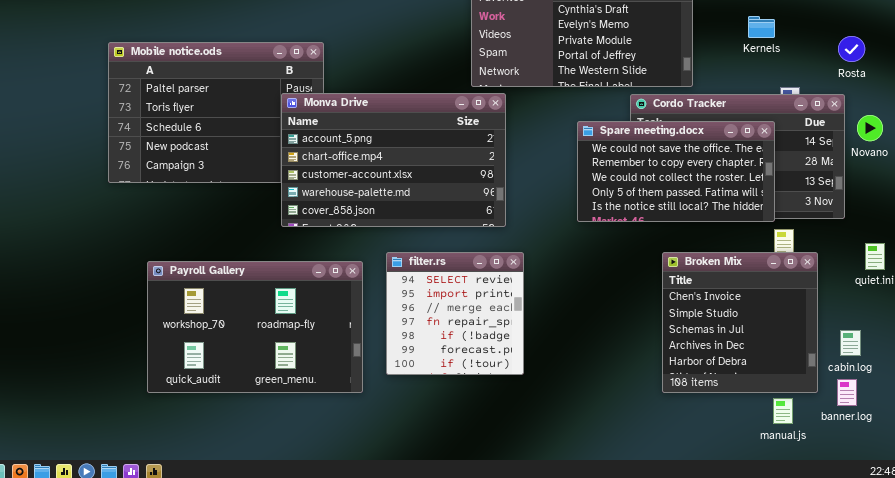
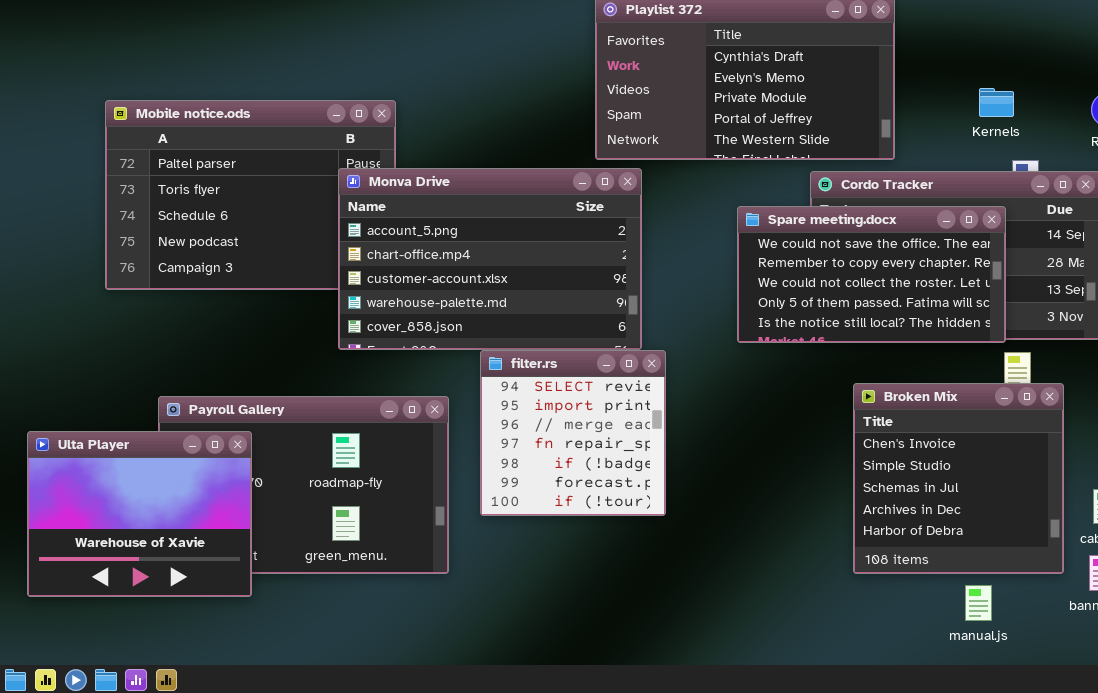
Kernels: [748,16,775,38] -> [979,88,1014,117], moved
filter.rs: [386,252,524,375] -> [480,350,666,516], moved
Ulta Player: none -> [27,431,252,597], opened
manual.js: [773,398,793,424] -> [965,585,992,621], moved

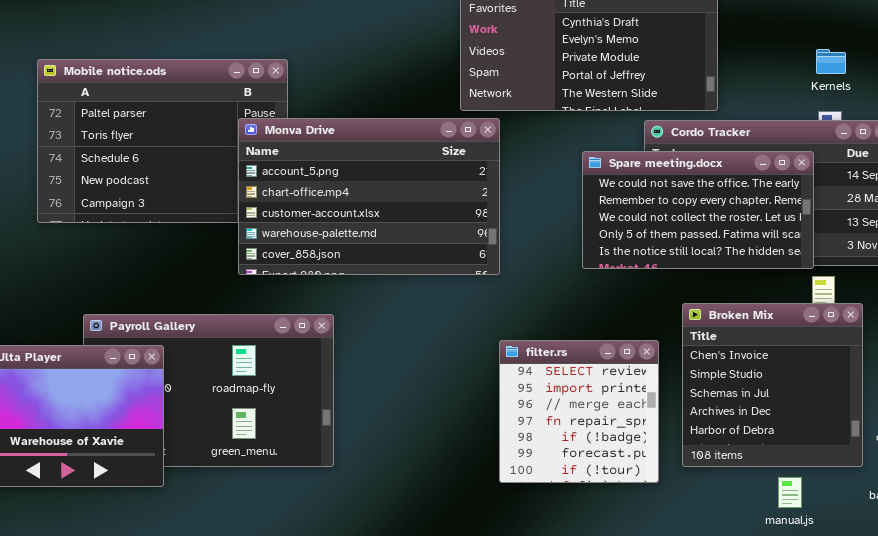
Kernels: [979,88,1014,117] -> [816,49,846,74], moved
filter.rs: [480,350,666,516] -> [499,340,659,483], moved

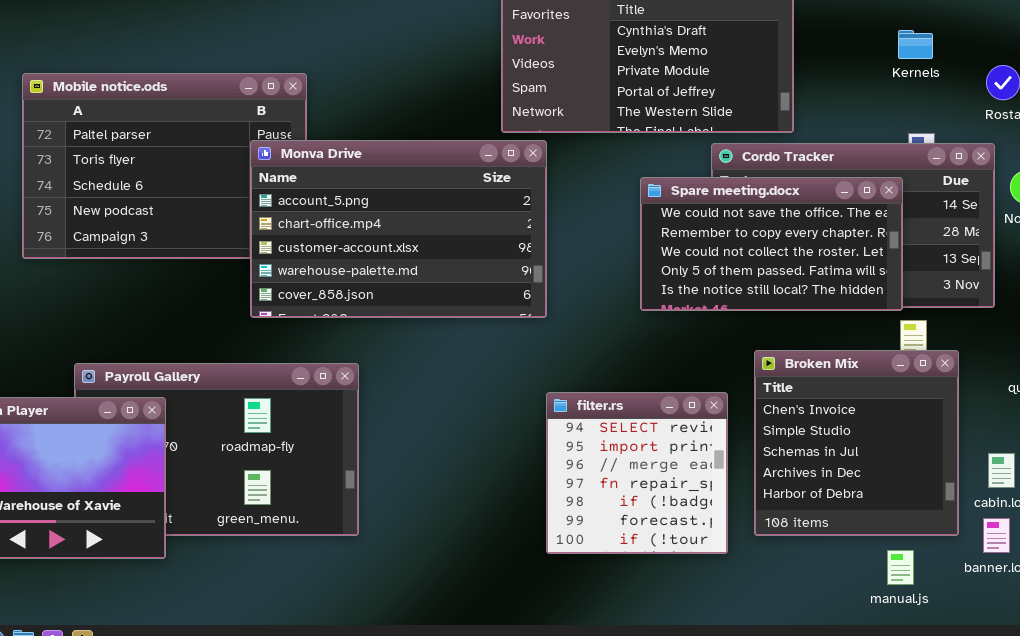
Kernels: [816,49,846,74] -> [898,30,933,59], moved
manual.js: [778,477,802,508] -> [887,550,914,585], moved

